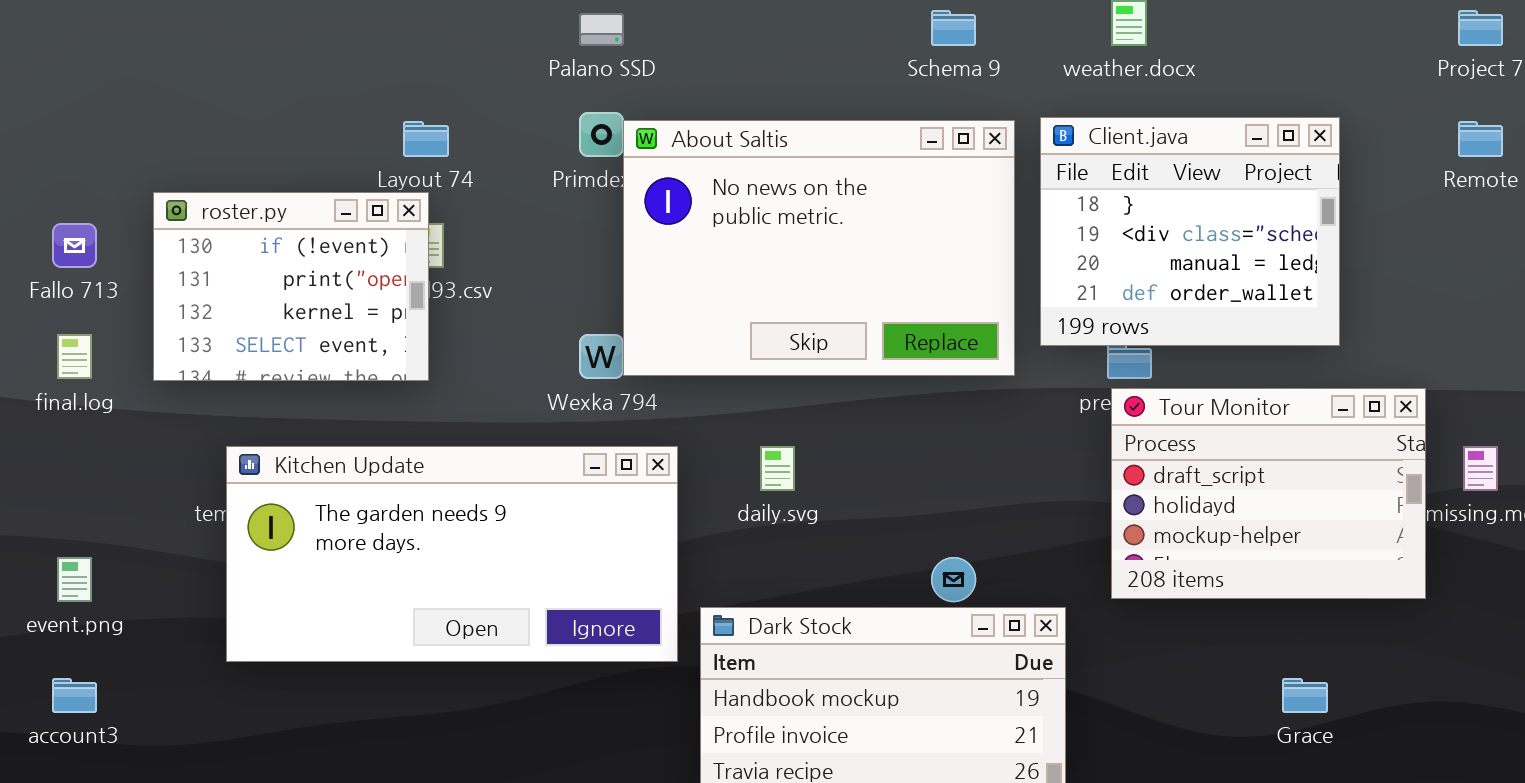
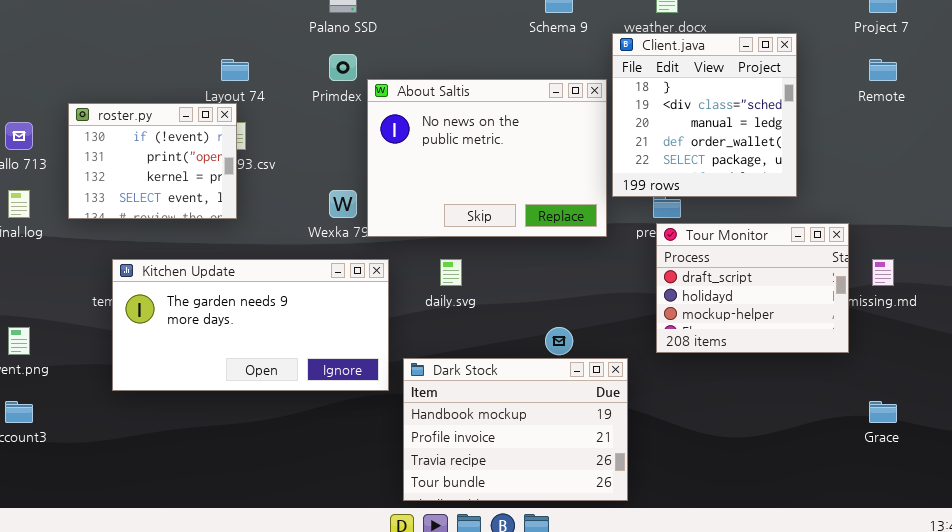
Client.java: [1040,117,1340,346] -> [612,33,797,197], resized
About Saltis: [623,120,1015,376] -> [367,79,607,237], moved
Grace: [1282,678,1328,713] -> [869,401,897,423], moved

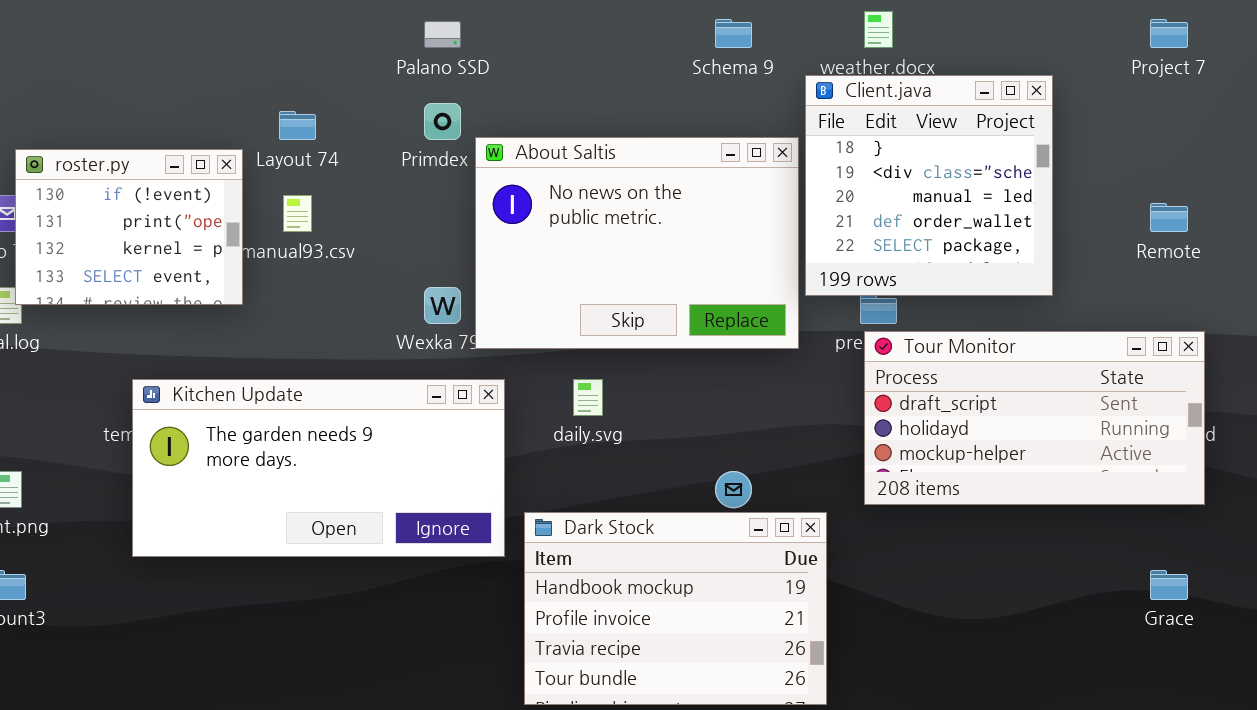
Remote: [869,59,897,81] -> [1150,203,1188,232], moved
roster.py: [68,103,237,219] -> [15,149,243,305], moved
Tour Monitor: [656,223,849,353] -> [864,331,1205,505], resized

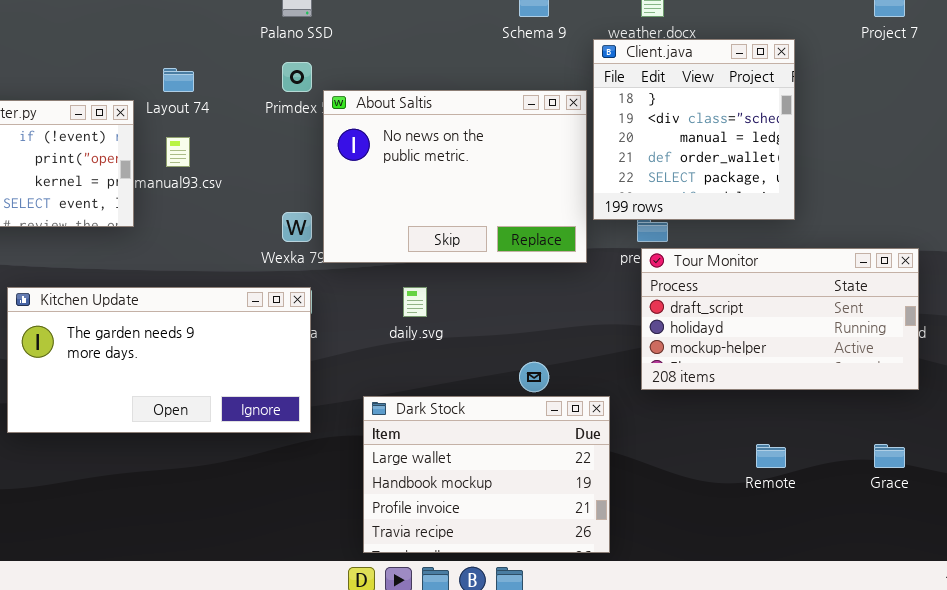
Remote: [1150,203,1188,232] -> [756,444,786,468], moved
Kitchen Update: [132,379,505,557] -> [7,287,311,433], moved
Dark Stock: [524,512,827,705] -> [363,396,610,553], scrolled up 1 row

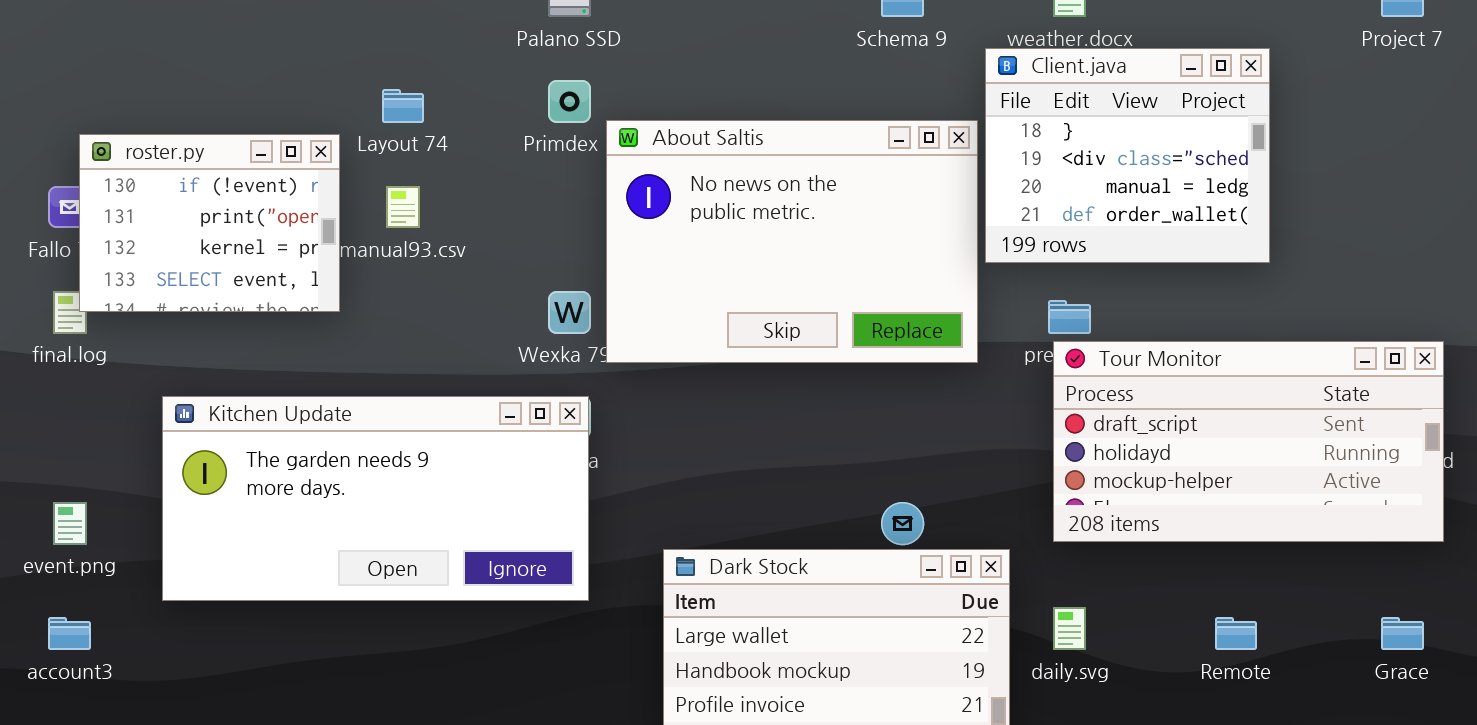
Client.java: [593,39,795,220] -> [985,48,1270,263], resized
daily.svg: [403,287,427,317] -> [1053,607,1086,650], moved

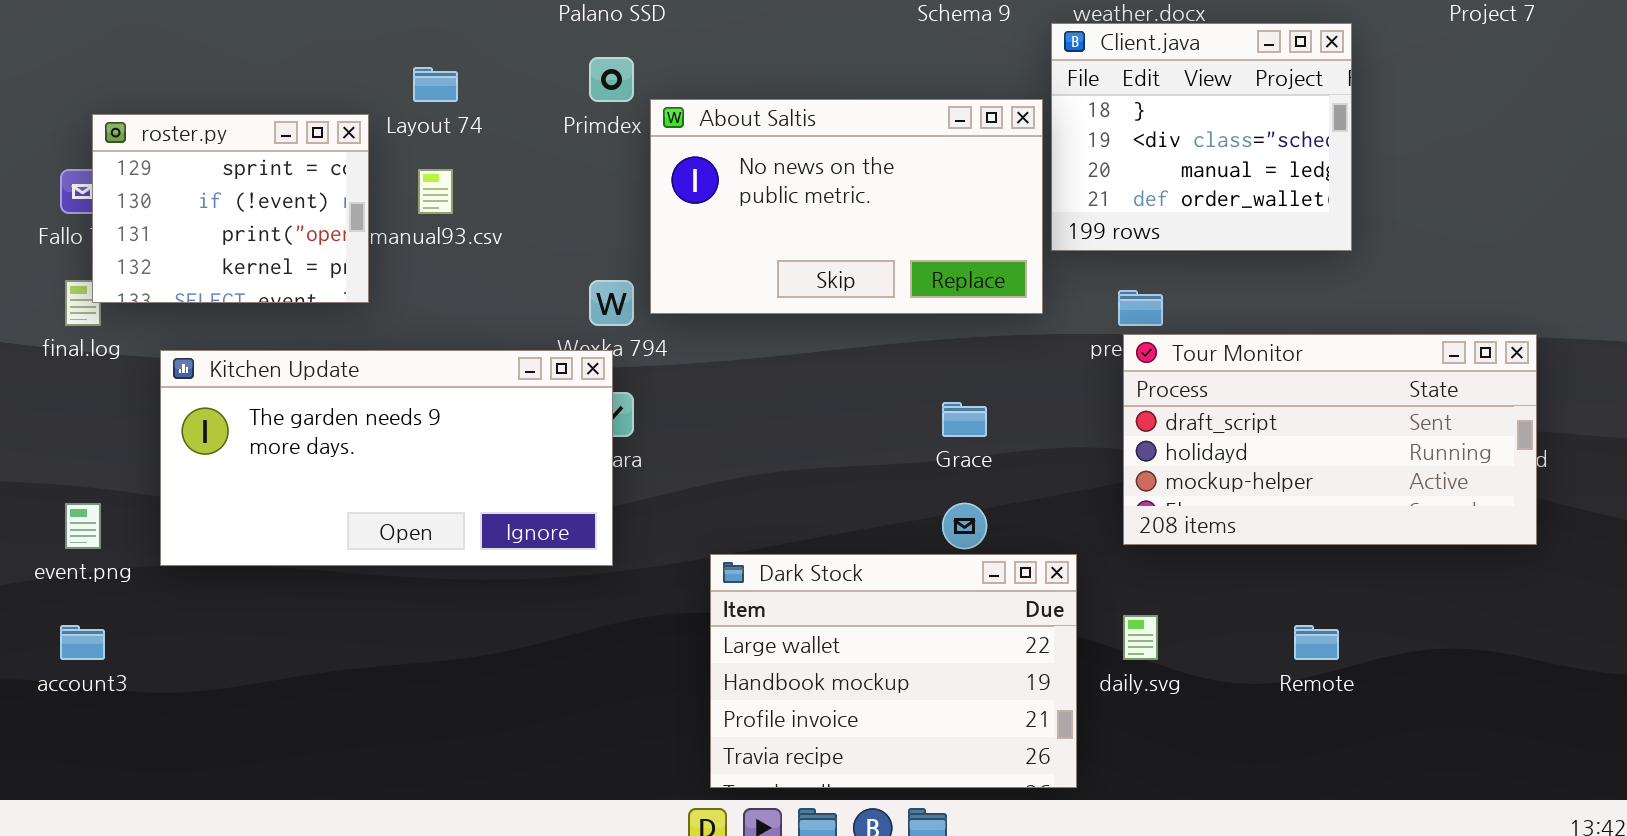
About Saltis: [606,120,978,363] -> [650,99,1043,314], resized
roster.py: [79,134,340,312] -> [92,114,369,303], scrolled up 1 row
Kitchen Update: [162,396,589,601] -> [160,350,613,566], moved
Grace: [1381,617,1424,650] -> [942,402,987,437], moved

